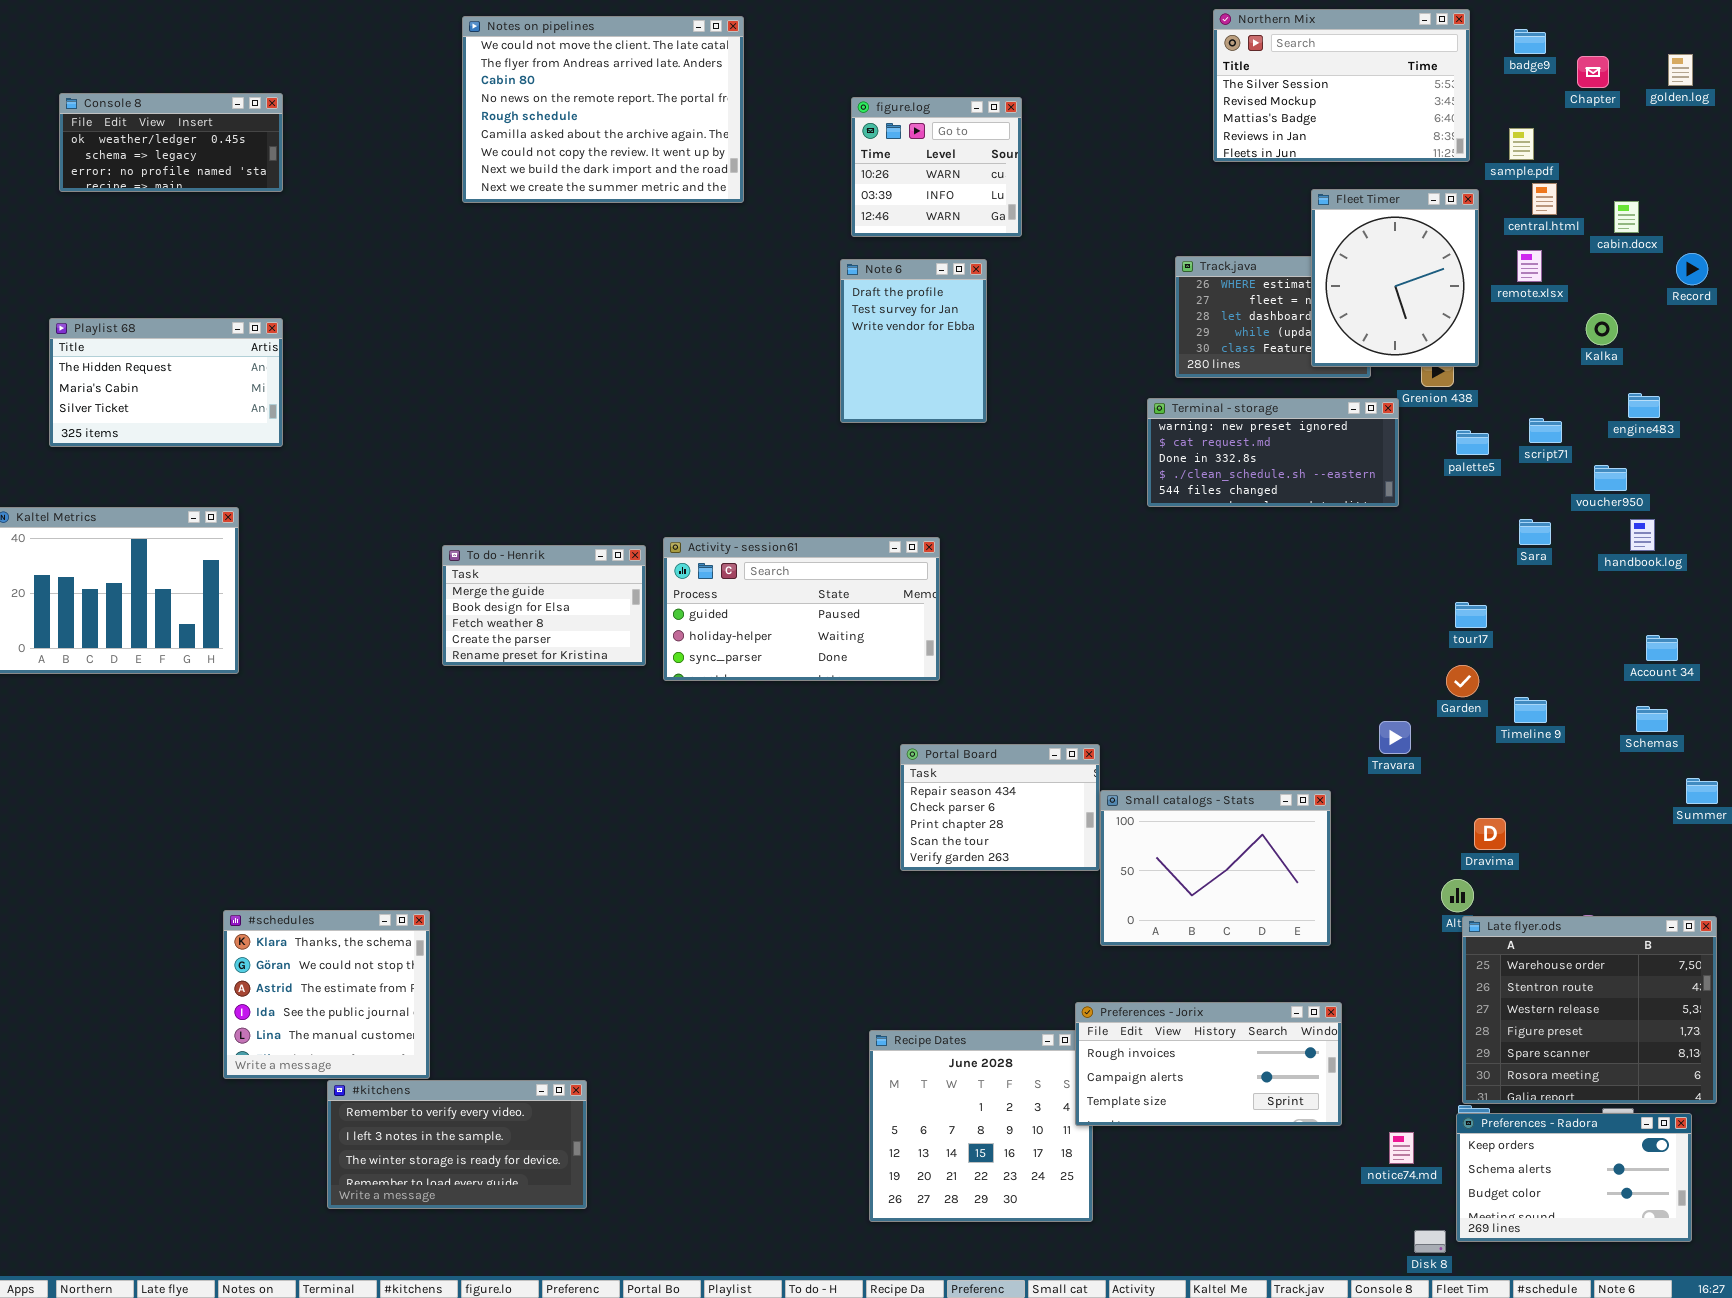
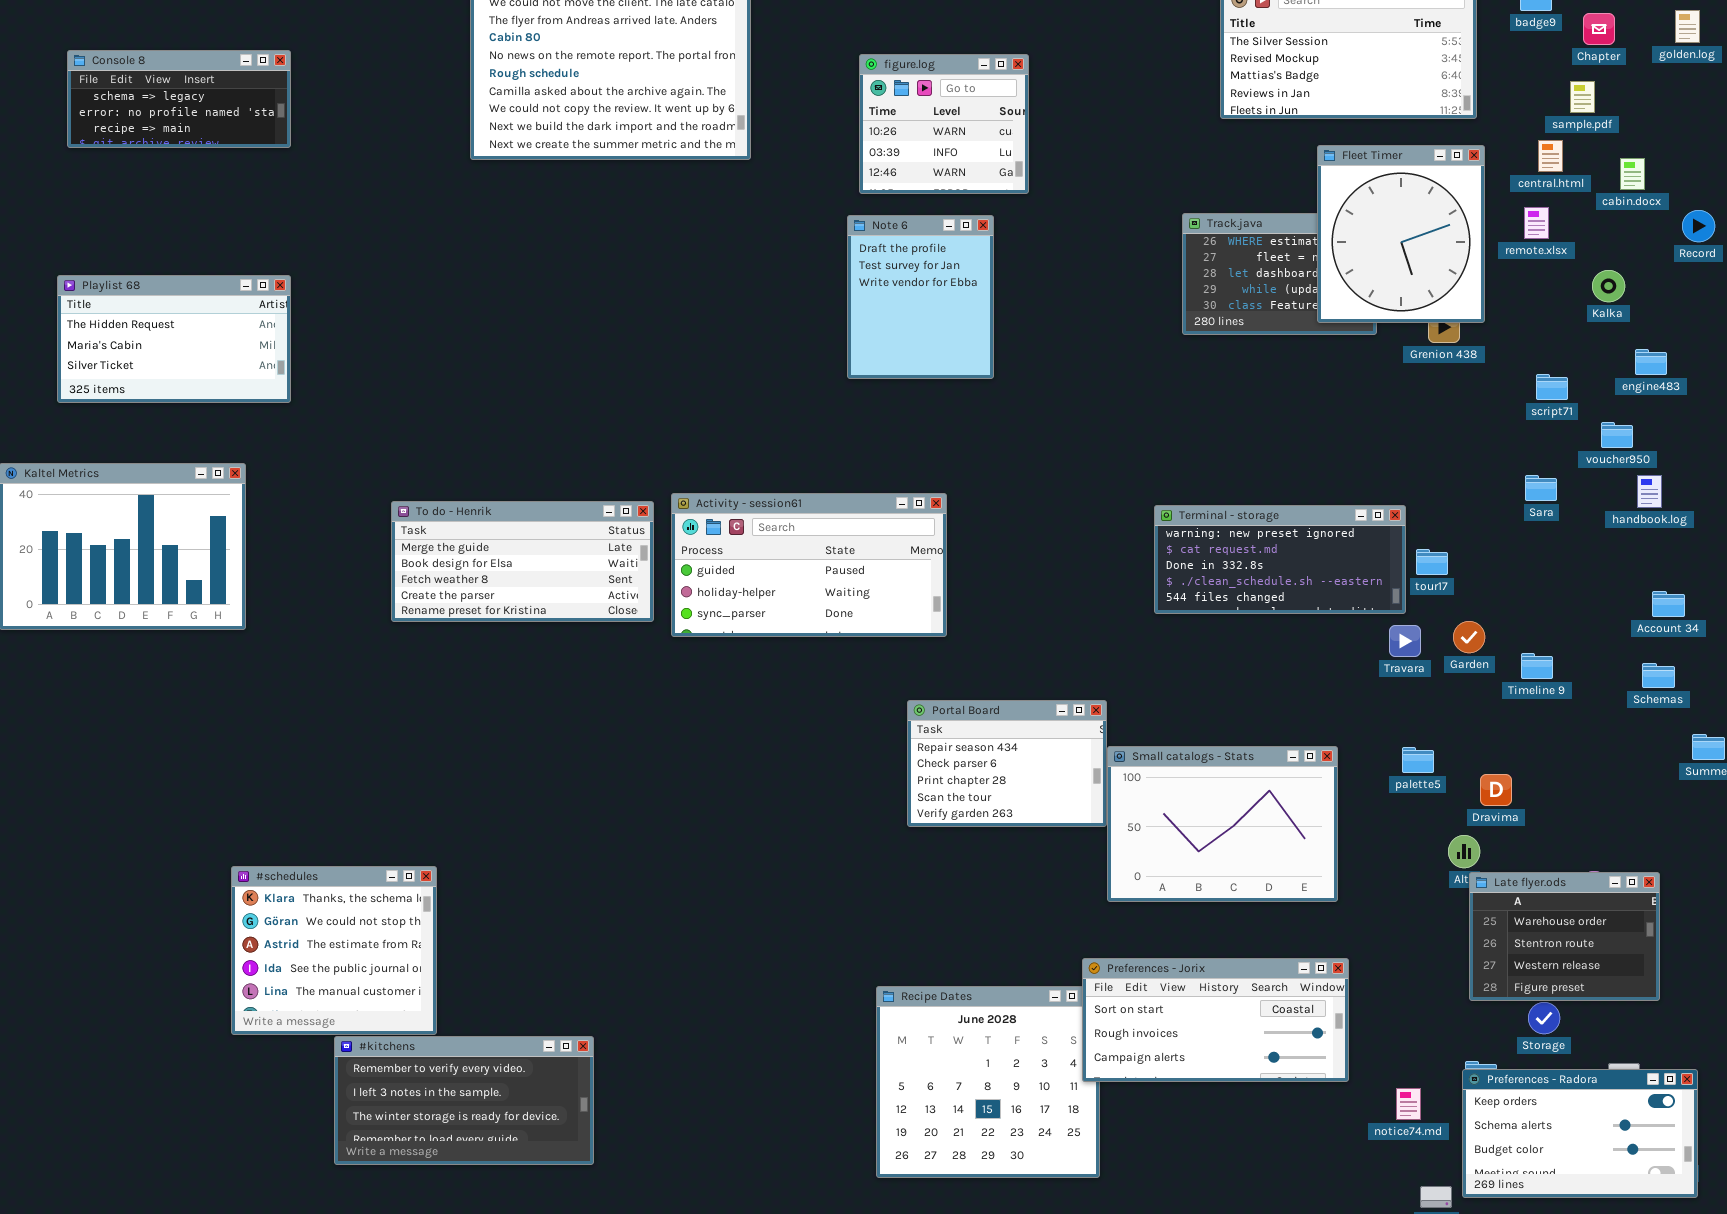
Console 8: [59,93,283,192] -> [67,50,291,148], scrolled down 1 row
sample.pdf: [1509,128,1534,160] -> [1570,81,1595,113], moved
Terminal - storage: [1147,398,1399,507] -> [1154,505,1406,614], moved
palette5: [1456,430,1489,455] -> [1402,747,1434,773], moved
To do - Henrik: [442,545,646,666] -> [391,501,654,622], resized
tour17: [1455,602,1487,628] -> [1416,549,1448,575], moved
Travara: [1379,721,1411,754] -> [1389,625,1421,657], moved
Late flyer.ods: [1462,916,1717,1104] -> [1469,872,1660,1001], resized
Preferences - Jorix: [1075,1002,1342,1126] -> [1082,958,1349,1082], scrolled up 1 row

